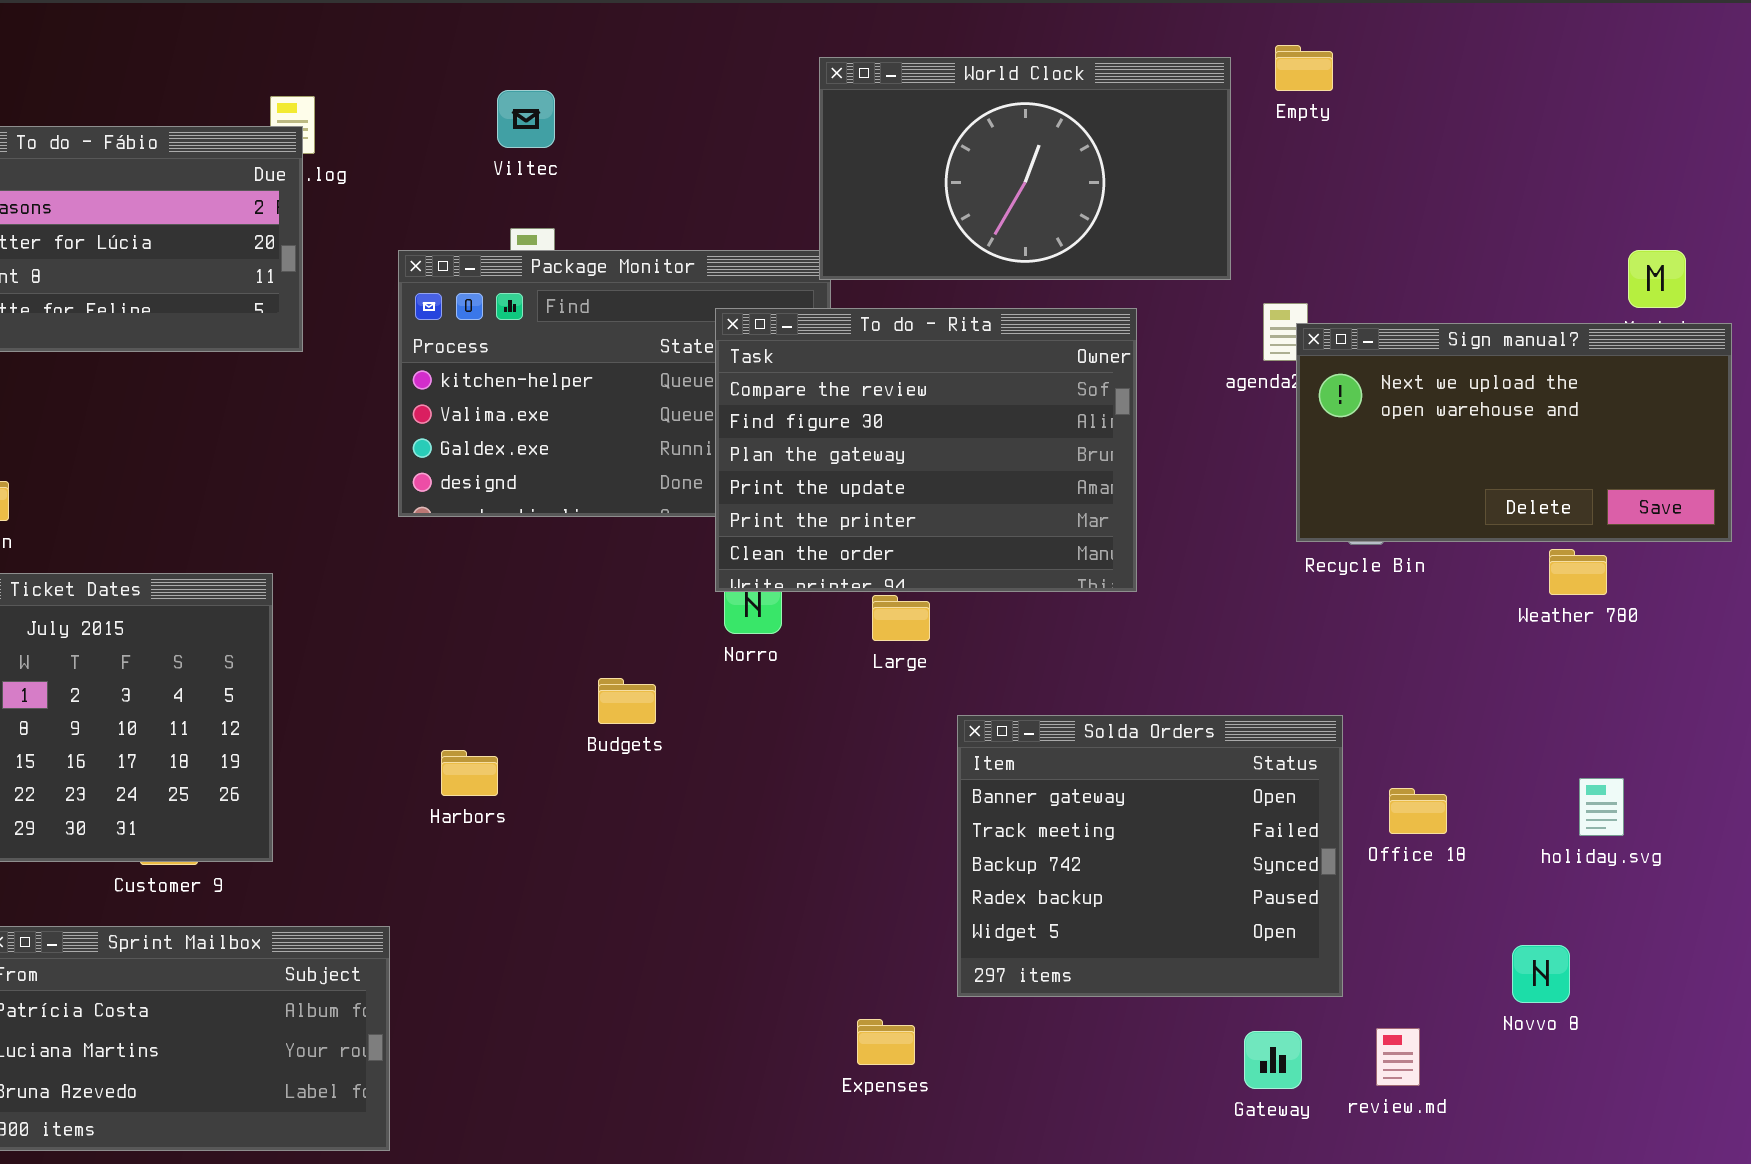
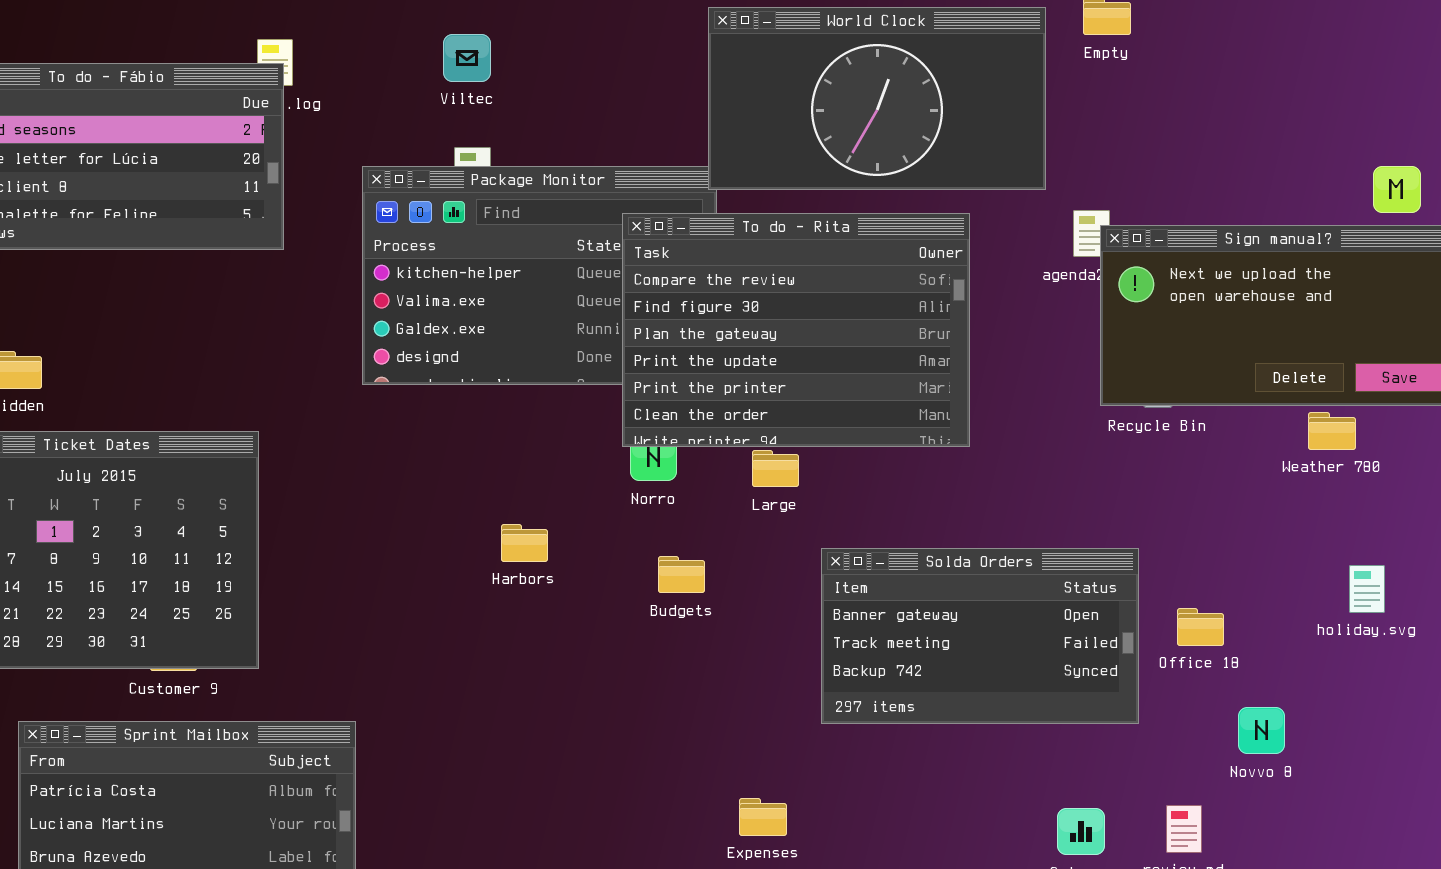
Budgets: [598,678,656,724] -> [658,556,705,593], moved
Solda Orders: [957,715,1343,997] -> [821,548,1139,724], resized
Harbors: [441,750,498,796] -> [501,524,548,562], moved
holiday.svg: [1579,778,1624,836] -> [1349,565,1385,613], moved
Novvo 8: [1512,945,1570,1003] -> [1238,707,1285,754], moved

